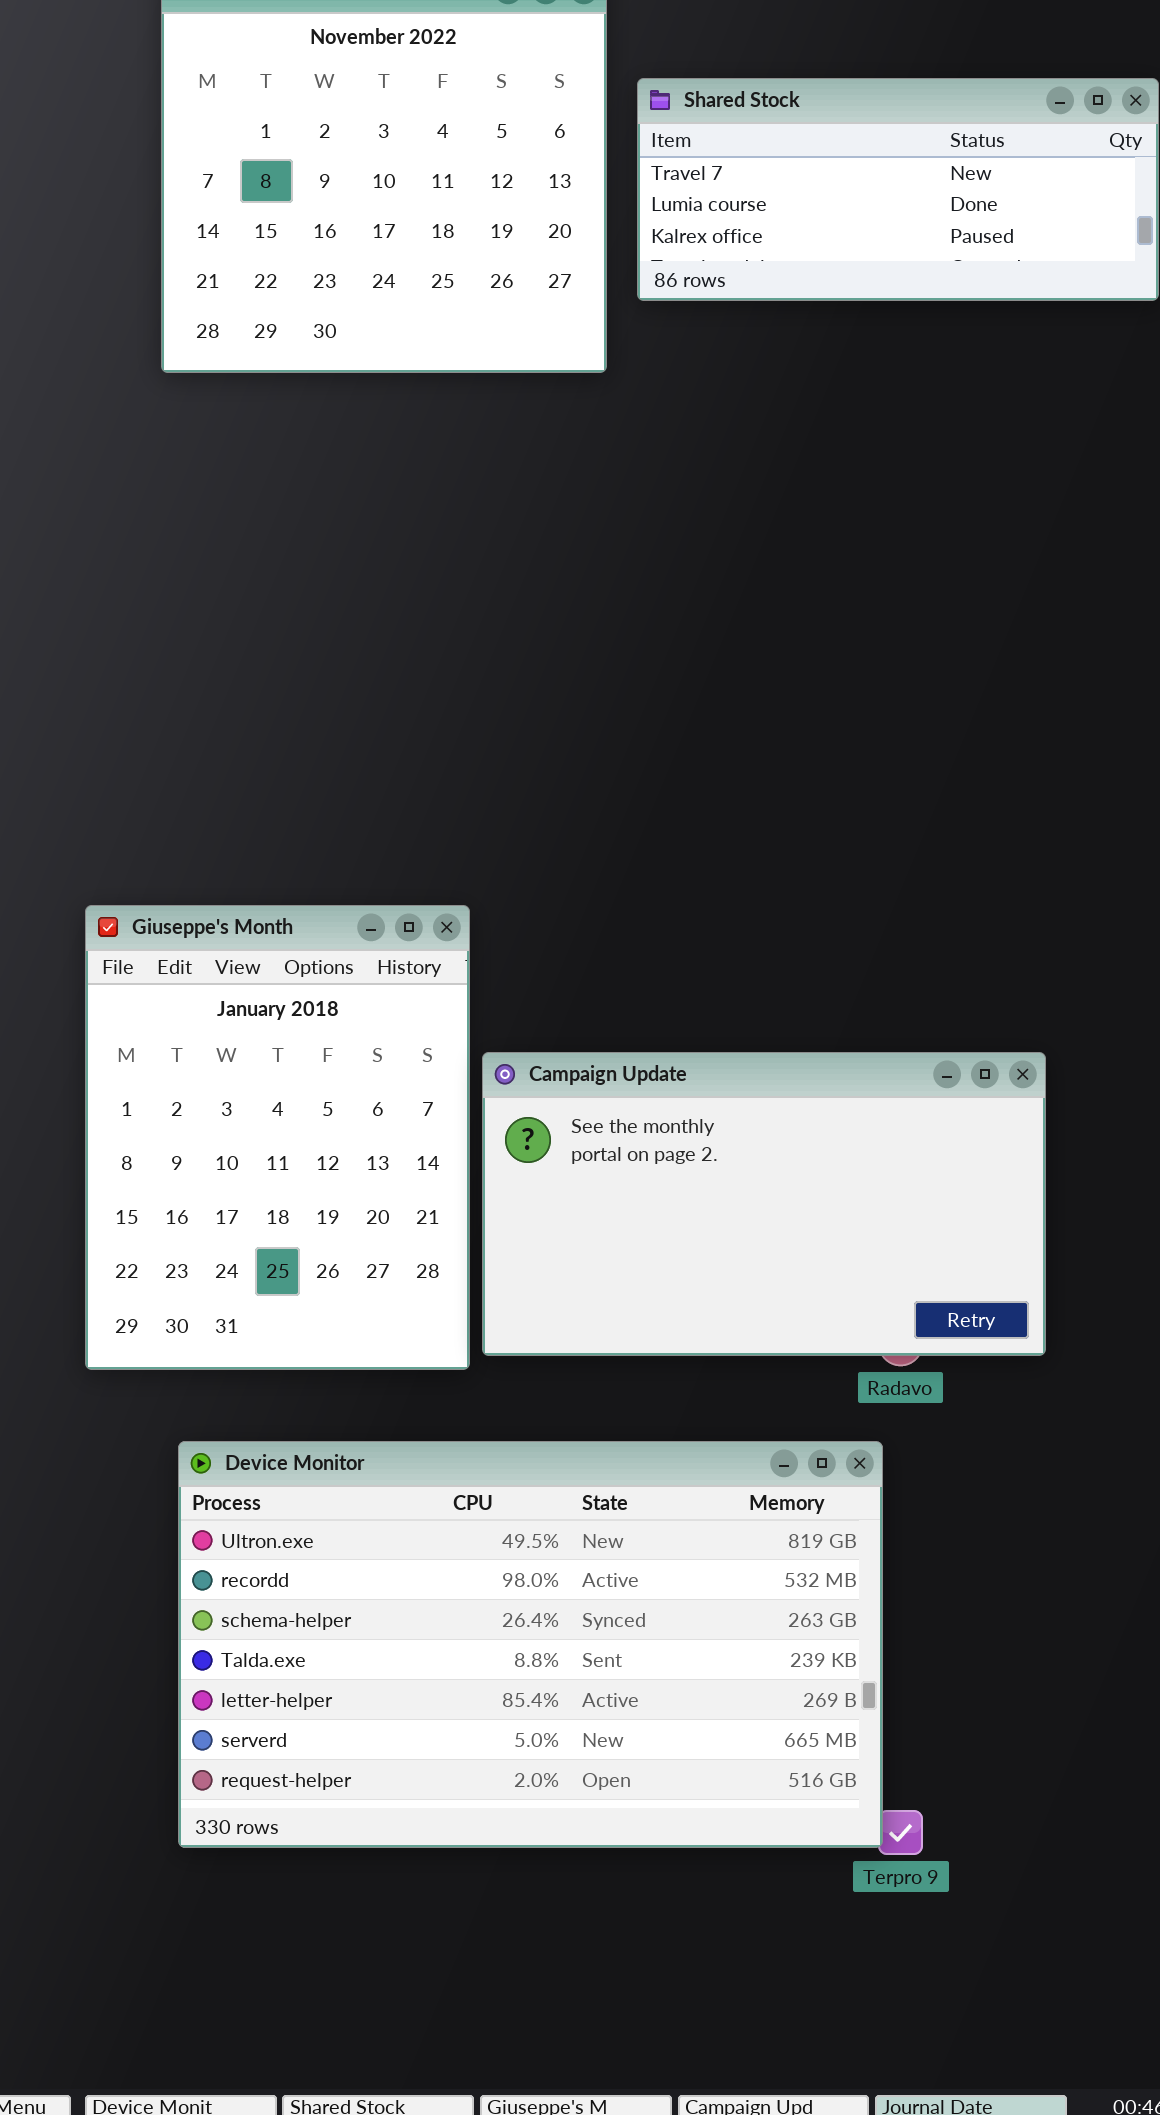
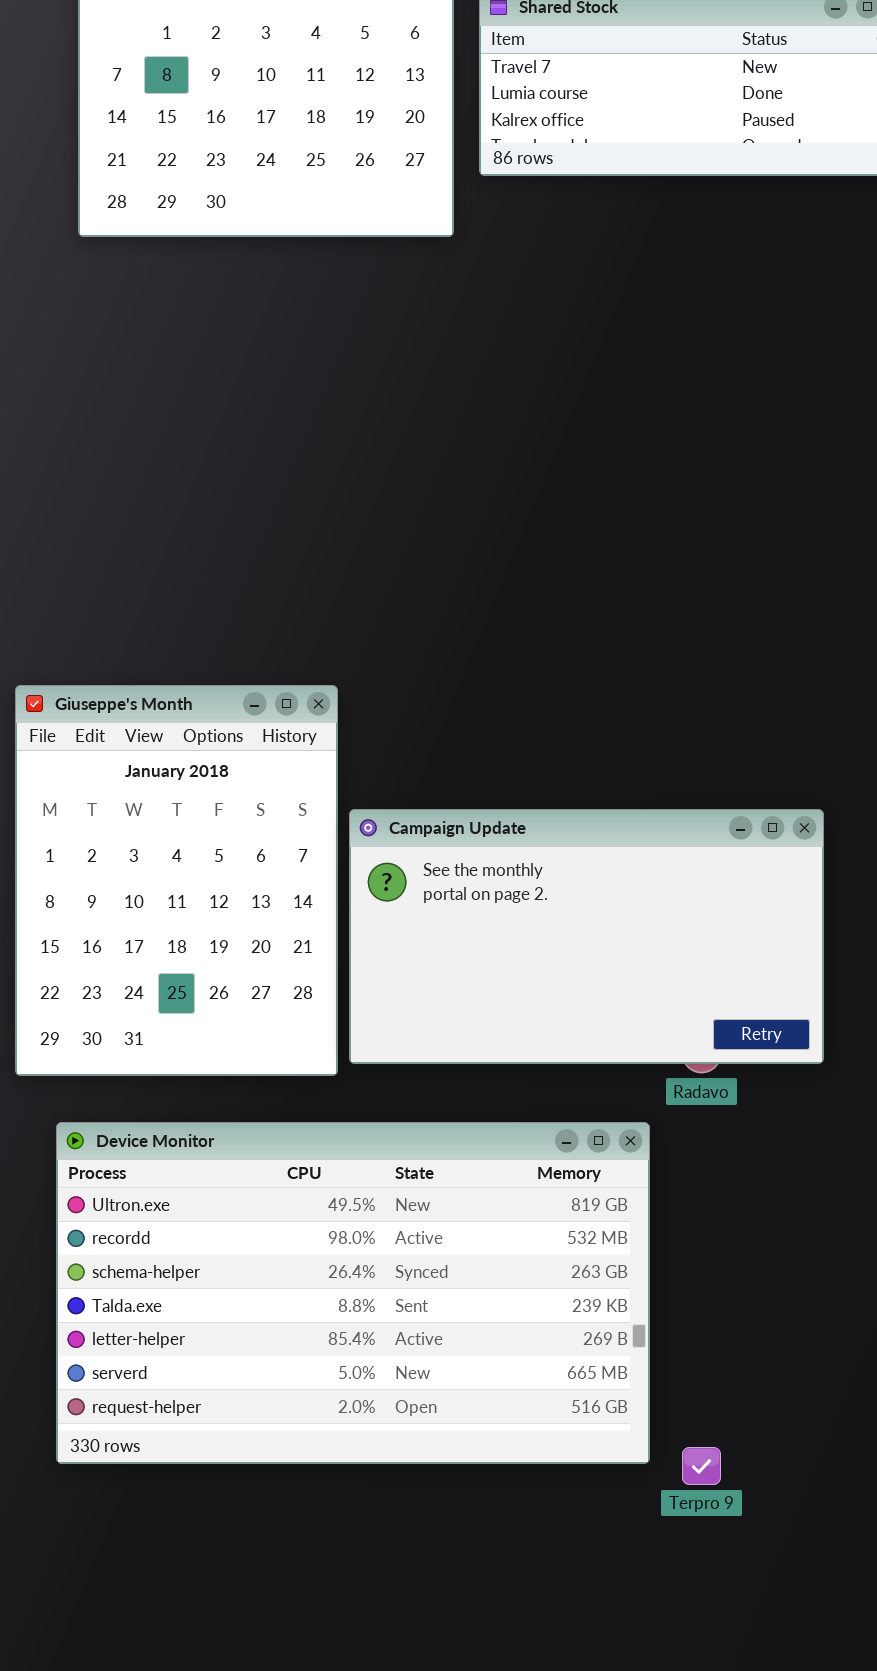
Device Monitor: [178,1441,883,1848] -> [56,1122,650,1464], moved

